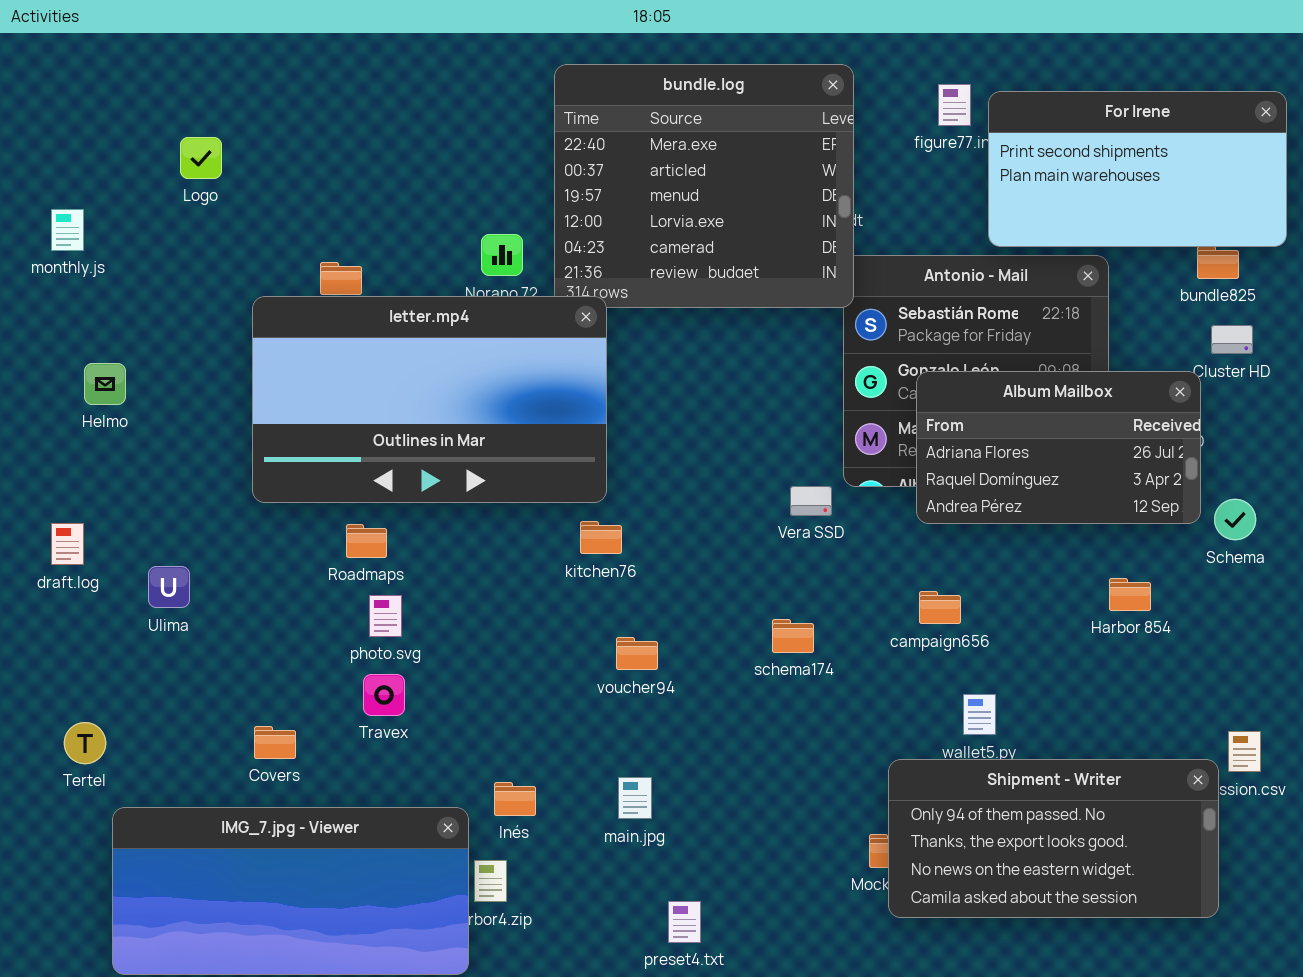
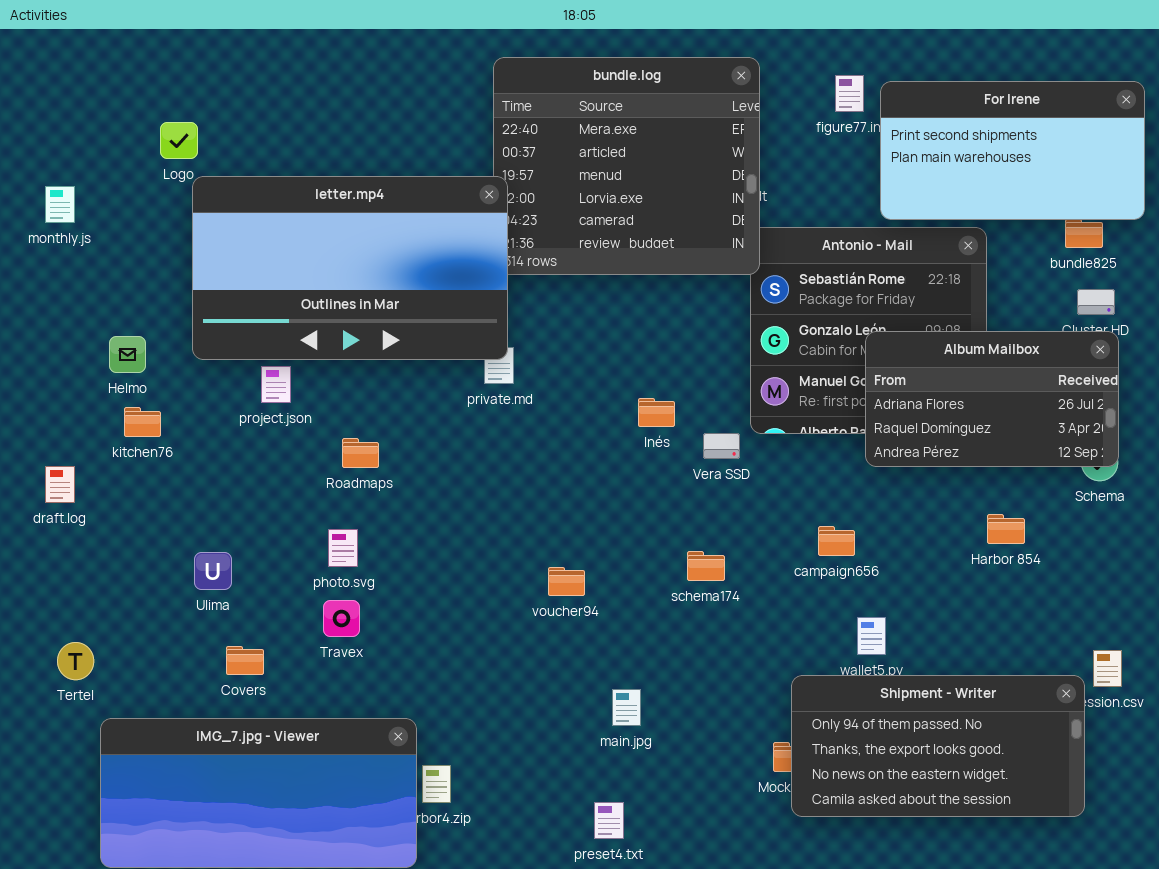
letter.mp4: [252,296,607,503] -> [192,176,508,360], moved
Helmo: [84,363,126,405] -> [109,336,146,373], moved
Album Mailbox: [916,371,1201,524] -> [865,331,1119,467], moved
kitchen76: [580,521,622,554] -> [124,407,161,437], moved
Roadmaps: [346,524,387,558] -> [342,438,379,468], moved
Ulima: [148,566,190,608] -> [194,552,232,590], moved
main.jpg: [618,777,652,819] -> [612,689,641,726], moved
Inés: [494,782,536,816] -> [638,398,675,427], moved

